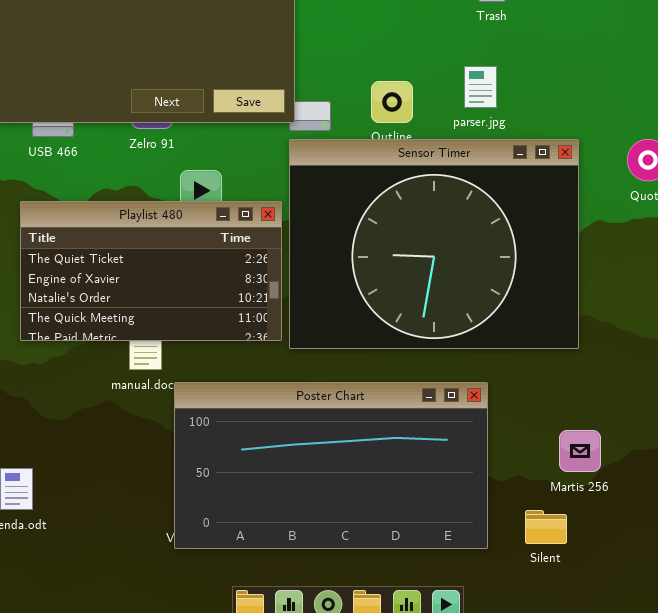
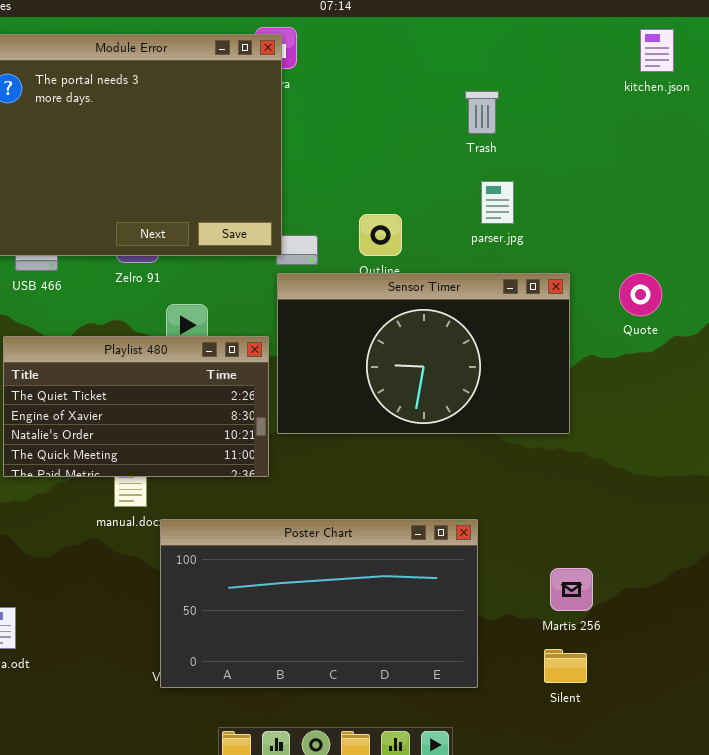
parser.jpg: [464,66,497,108] -> [481,181,514,224], moved
Sensor Timer: [289,139,579,349] -> [277,273,570,434], resized
Silent: [525,510,567,544] -> [544,649,587,683], moved

